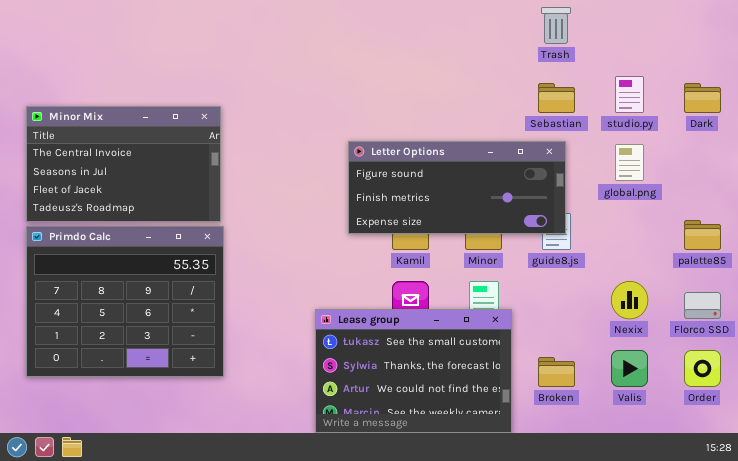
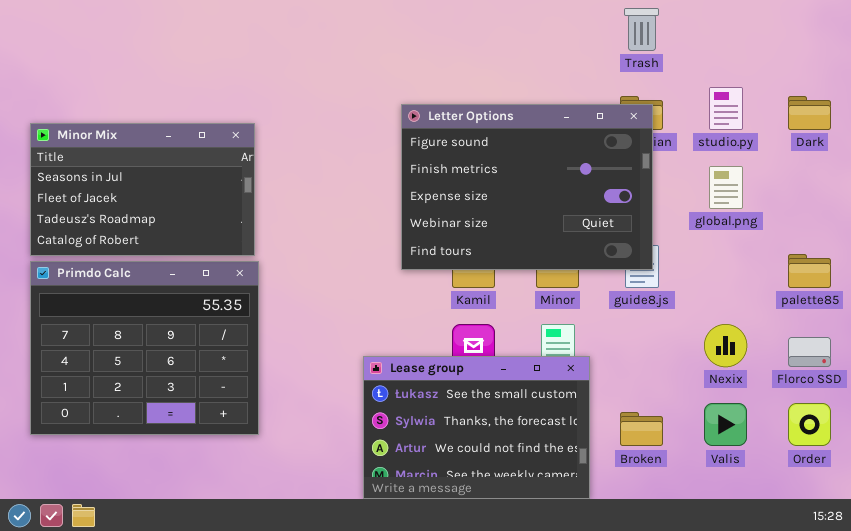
Minor Mix: [26,106,221,222] -> [30,123,255,256], scrolled down 1 row
Letter Options: [348,141,566,234] -> [401,104,653,270], resized

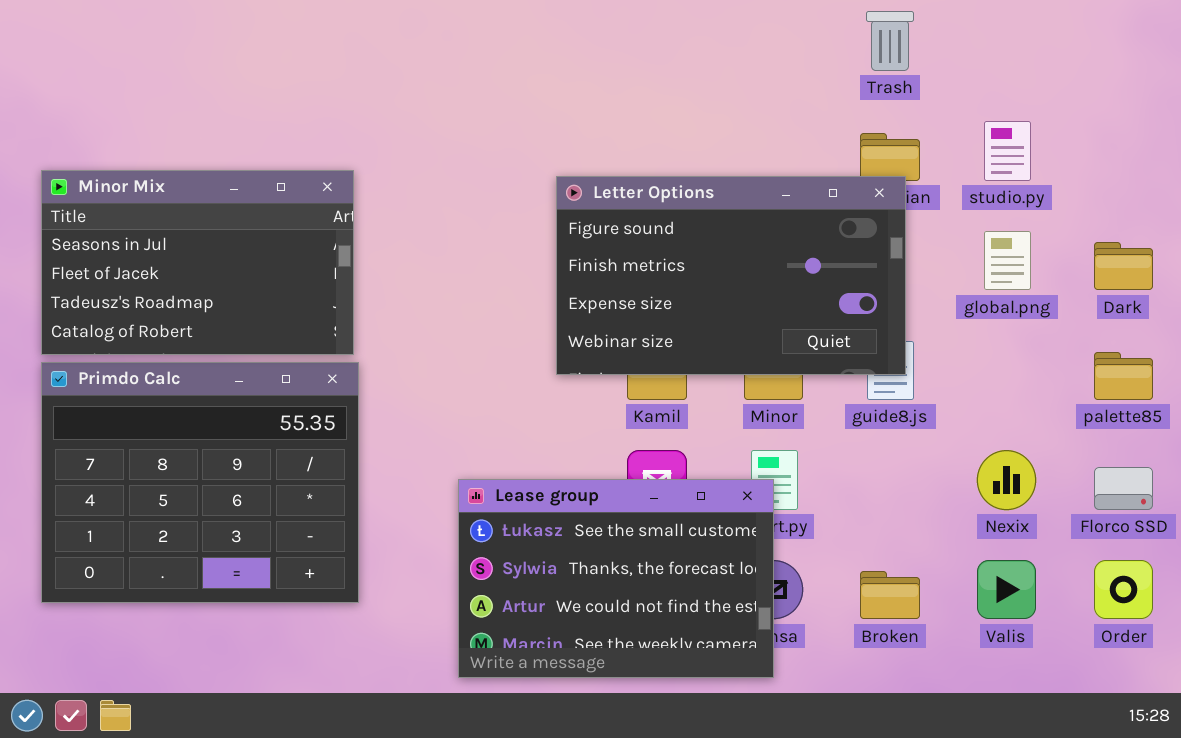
Dark: [788,96,831,130] -> [1094,242,1153,290], moved
Letter Options: [401,104,653,270] -> [556,176,906,375], resized
Lease group: [363,356,590,499] -> [458,479,774,678], moved

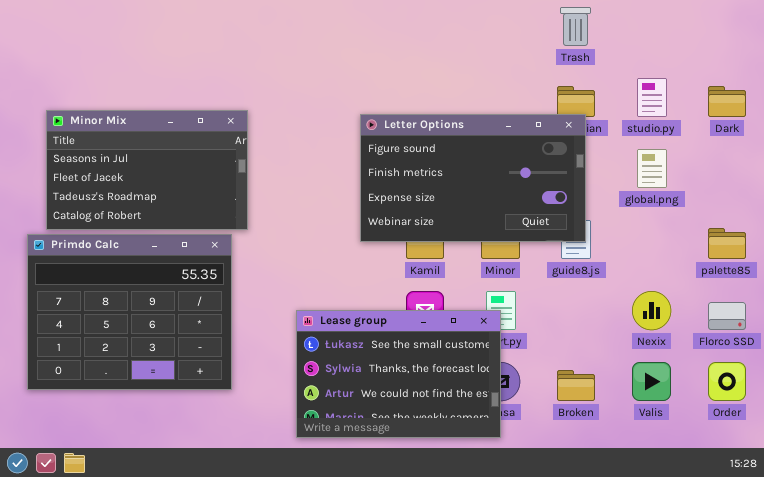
Minor Mix: [41,170,354,355] -> [46,110,248,230], moved
Dark: [1094,242,1153,290] -> [708,86,746,117], moved

